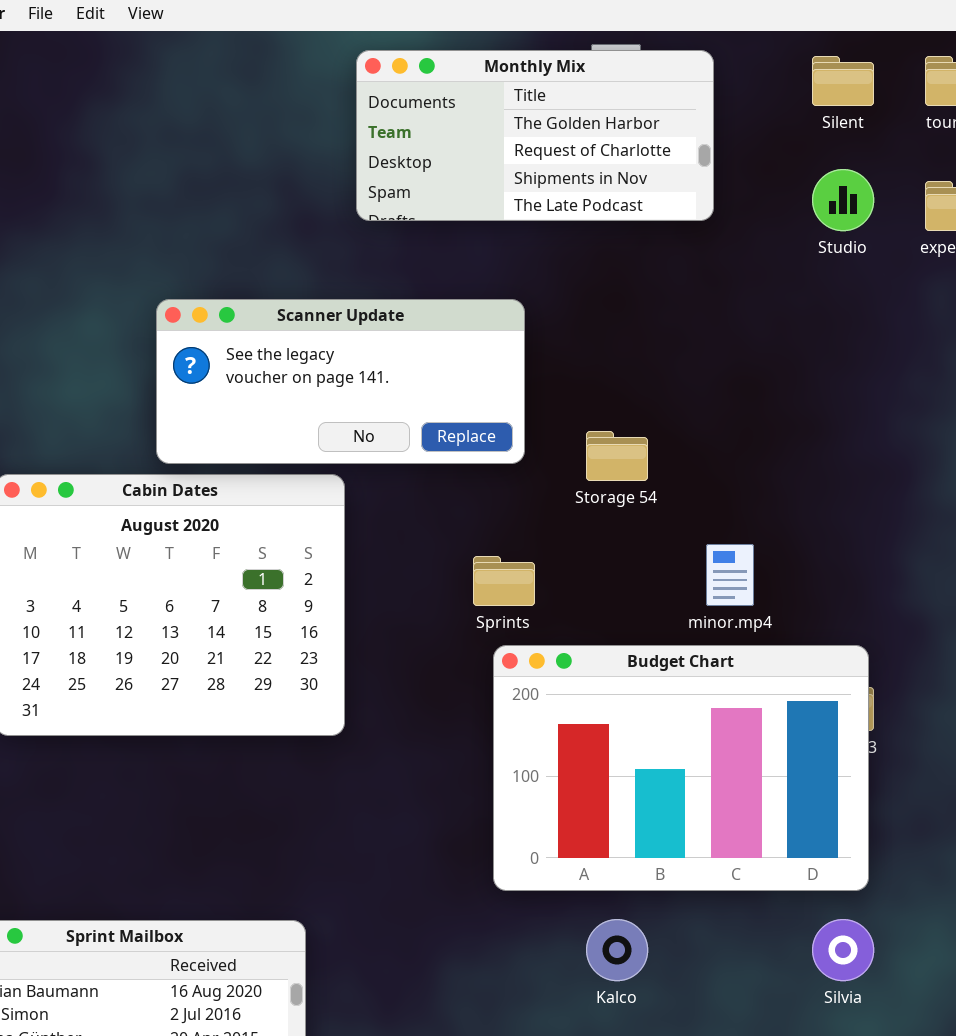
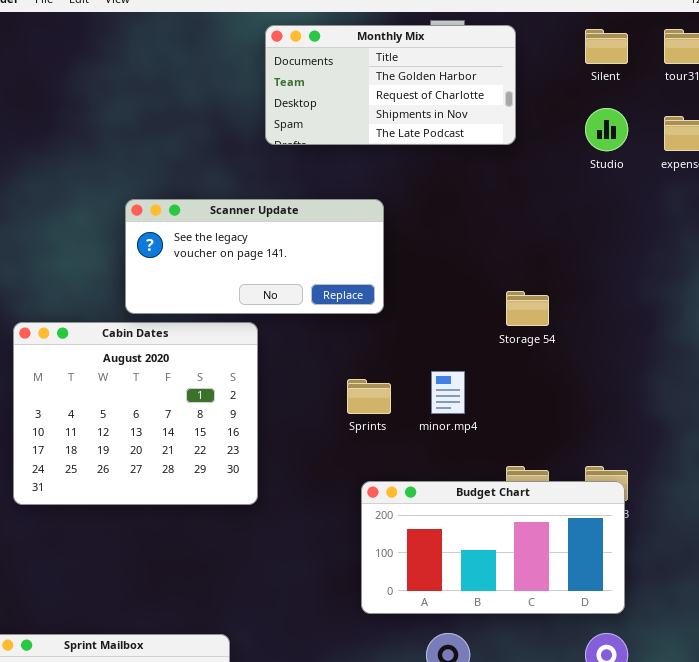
Storage 54: [586,431,648,481] -> [506,291,549,326], moved
minor.mp4: [706,544,754,606] -> [431,371,465,414], moved
Budget Chart: [493,645,869,891] -> [361,481,625,614], resized

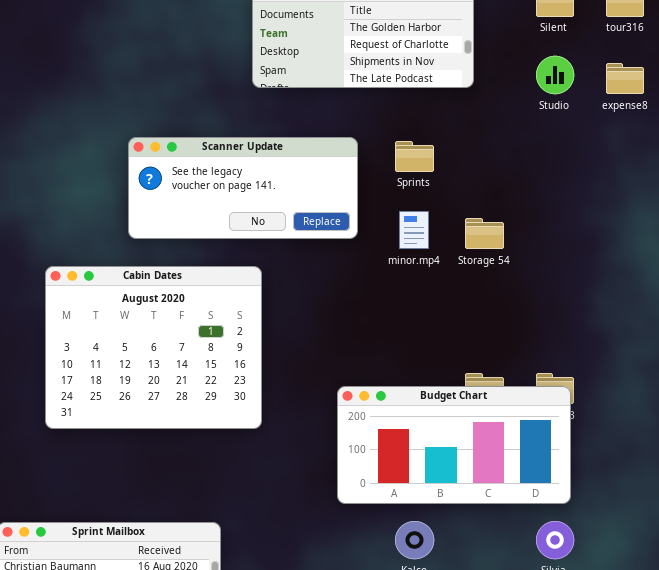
Cabin Dates: [13,322,258,505] -> [45,266,262,429], moved
minor.mp4: [431,371,465,414] -> [399,211,429,249], moved
Sprints: [347,379,391,414] -> [395,141,434,172], moved

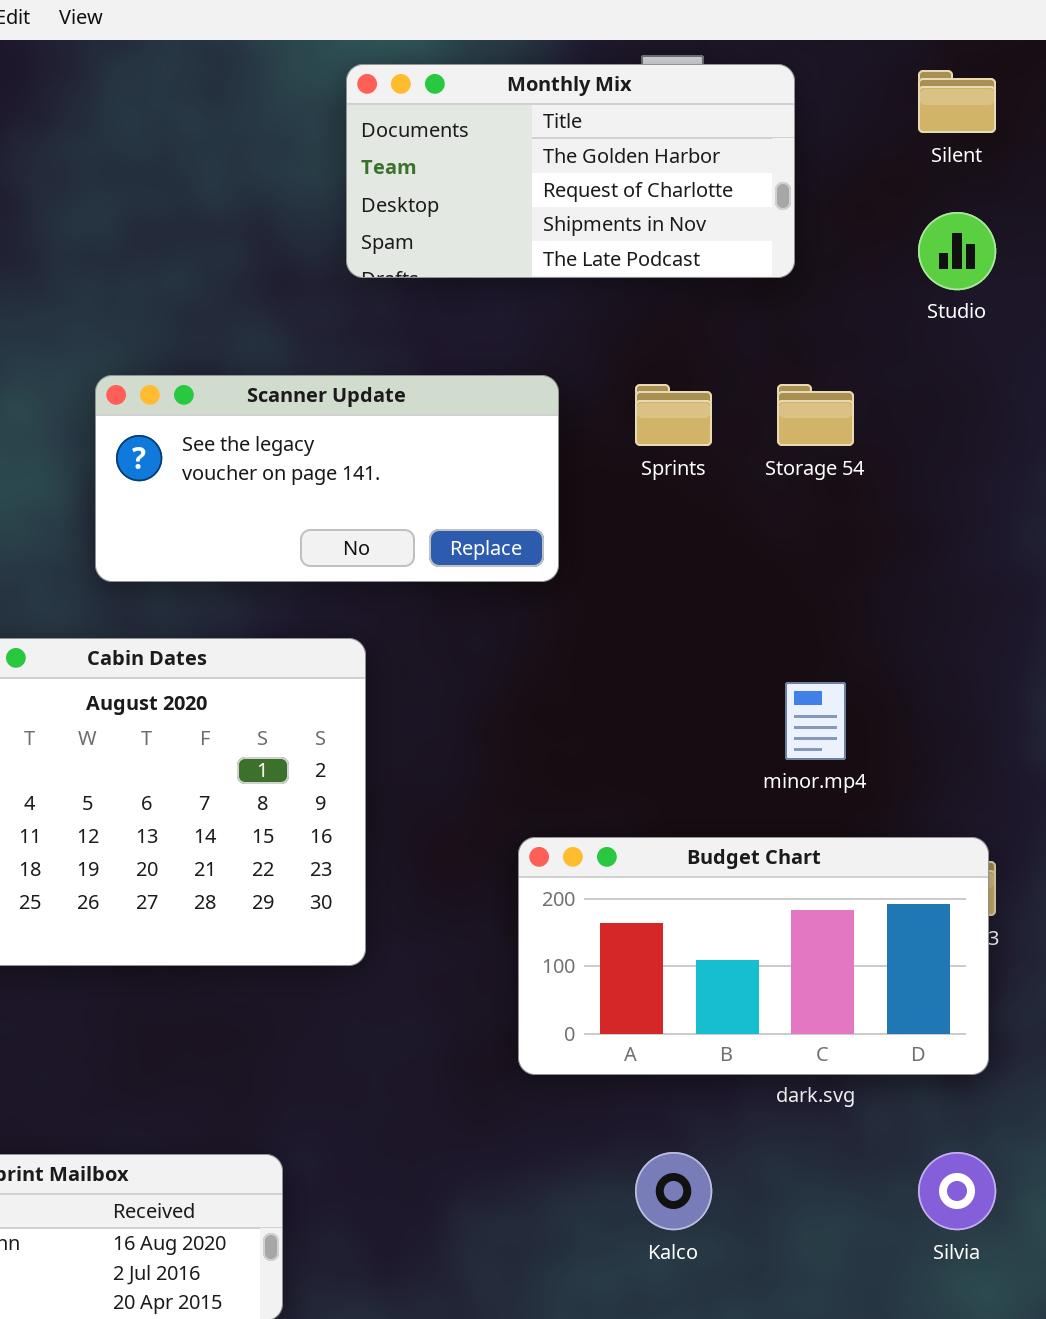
minor.mp4: [399,211,429,249] -> [785,682,846,760], moved
Storage 54: [465,218,504,249] -> [777,384,854,446], moved
Budget Chart: [337,386,571,504] -> [518,837,989,1075], moved

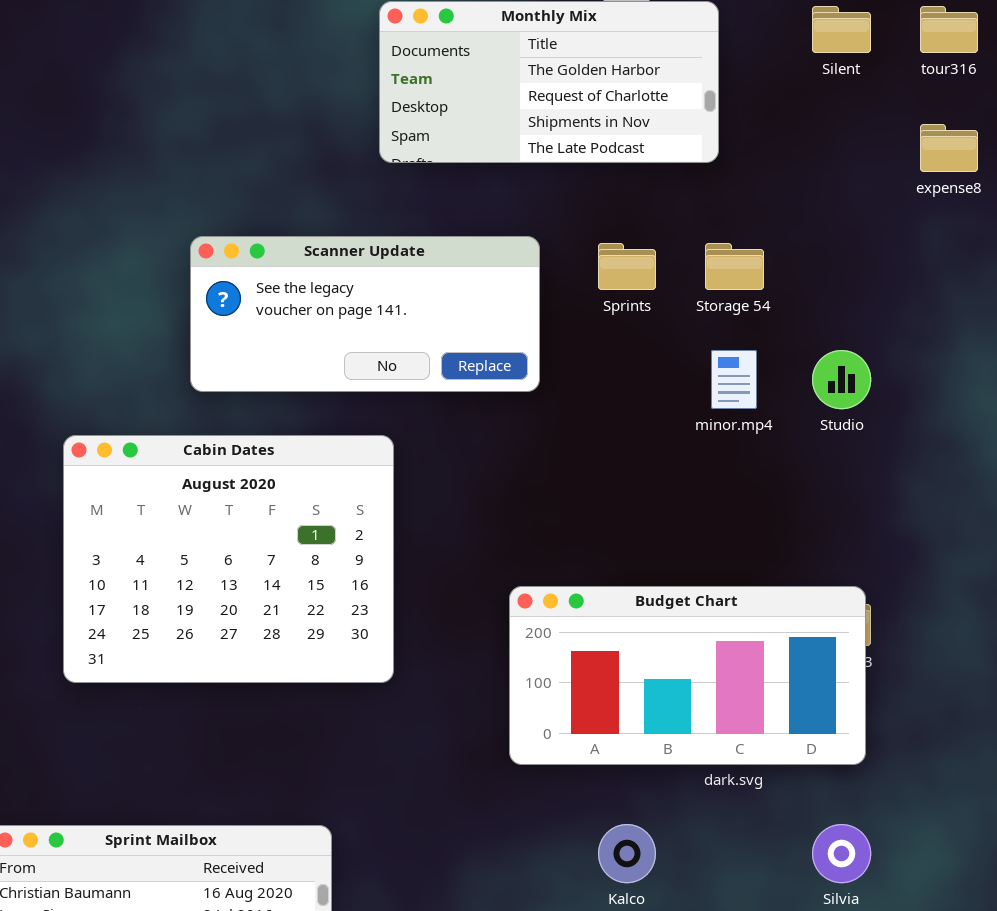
Studio: [918,212,996,290] -> [812,350,871,409], moved
minor.mp4: [785,682,846,760] -> [711,350,757,409], moved

